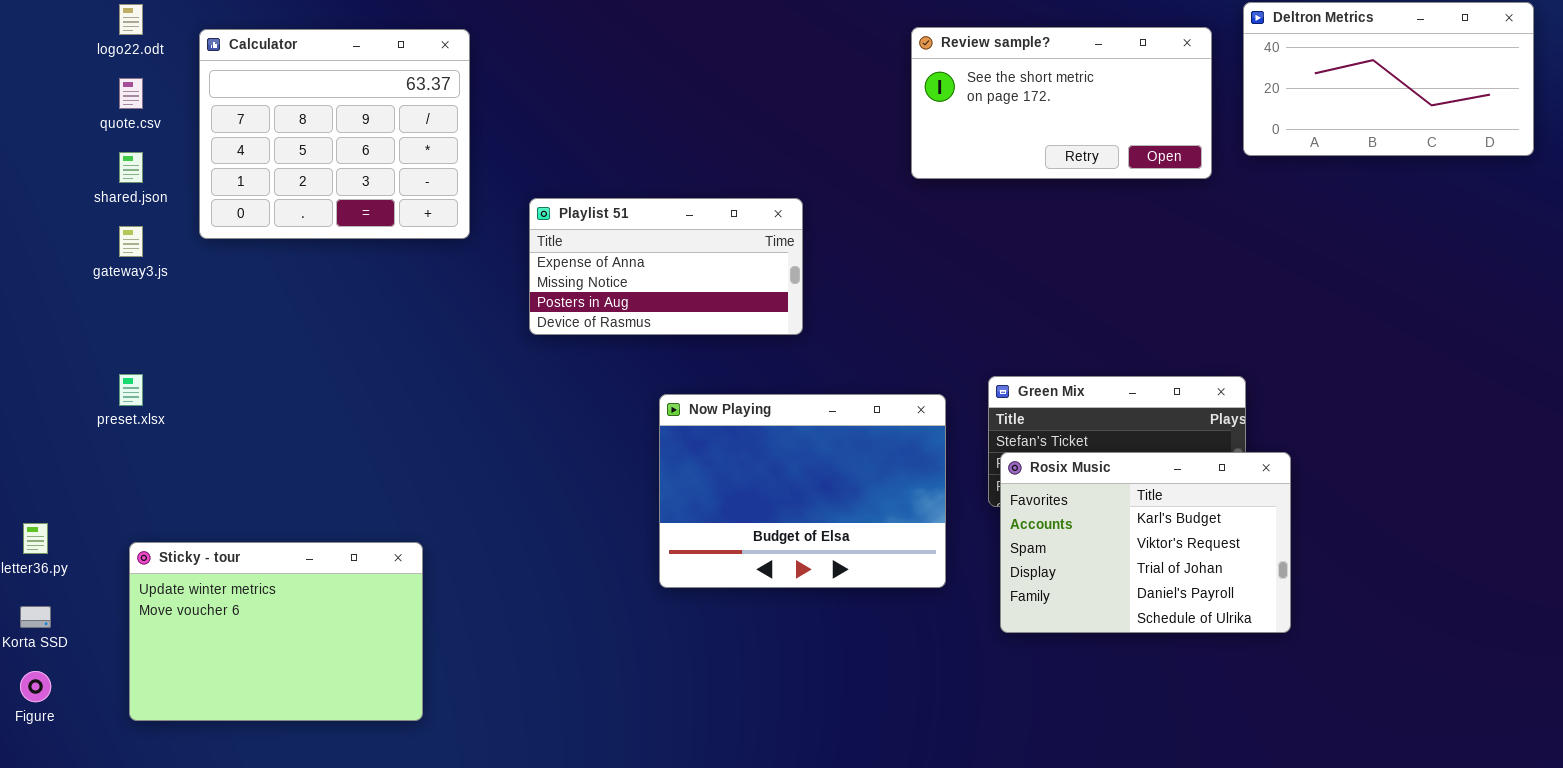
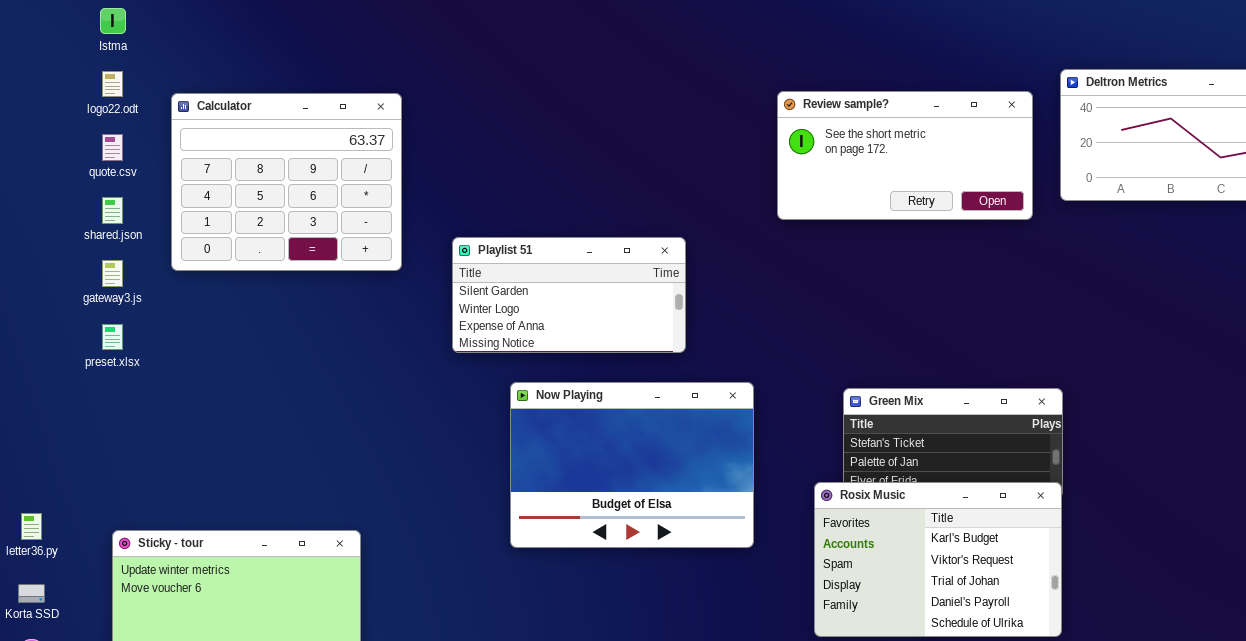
Playlist 51: [529,198,803,335] -> [452,237,686,353], scrolled up 2 rows
preset.xlsx: [119,374,143,406] -> [102,324,123,350], moved
Now Playing: [659,394,946,588] -> [510,382,754,548], moved
Rosix Music: [1000,452,1291,633] -> [814,482,1062,637], moved

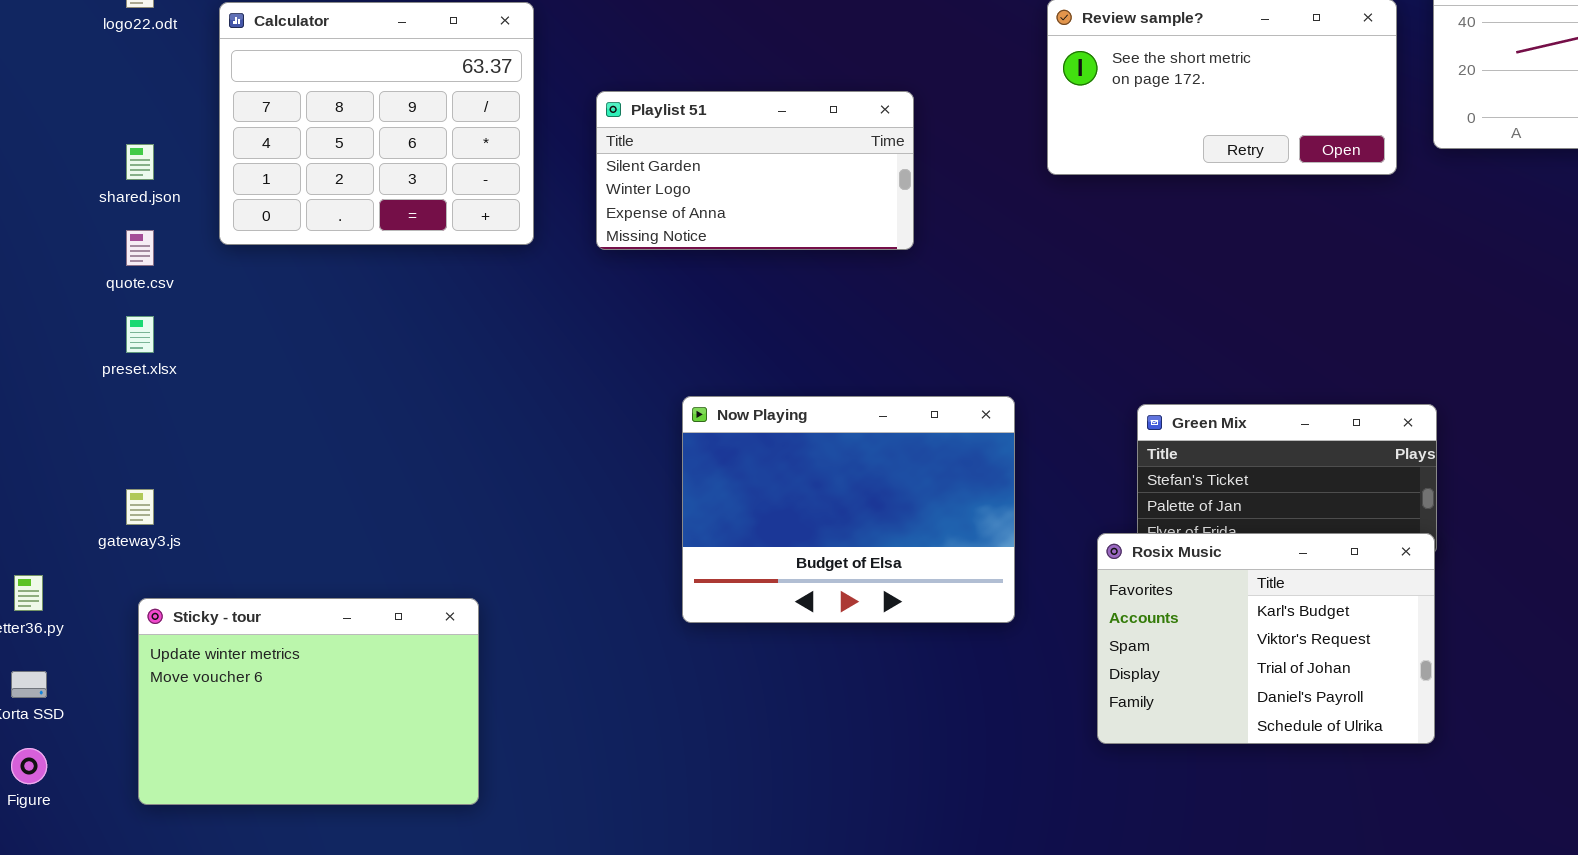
quote.csv: [102,134,123,161] -> [126,230,154,266], moved
Playlist 51: [452,237,686,353] -> [596,91,914,250], moved
gateway3.js: [102,260,123,287] -> [126,489,154,525], moved

